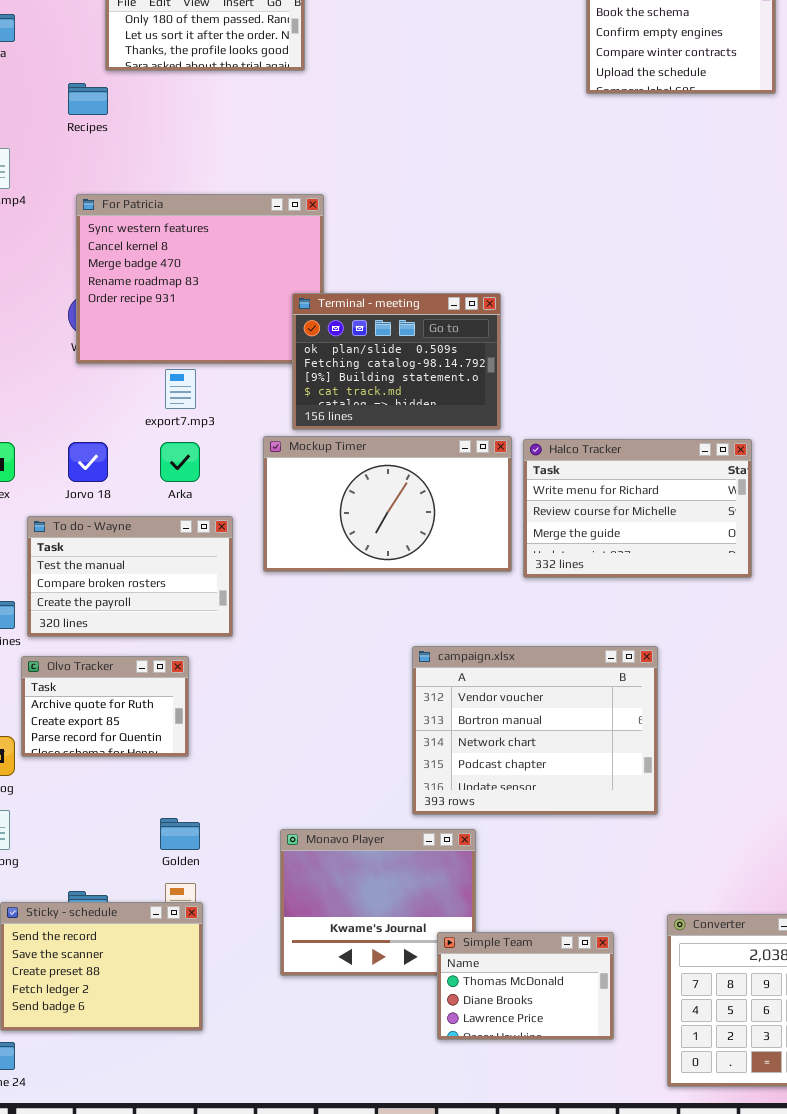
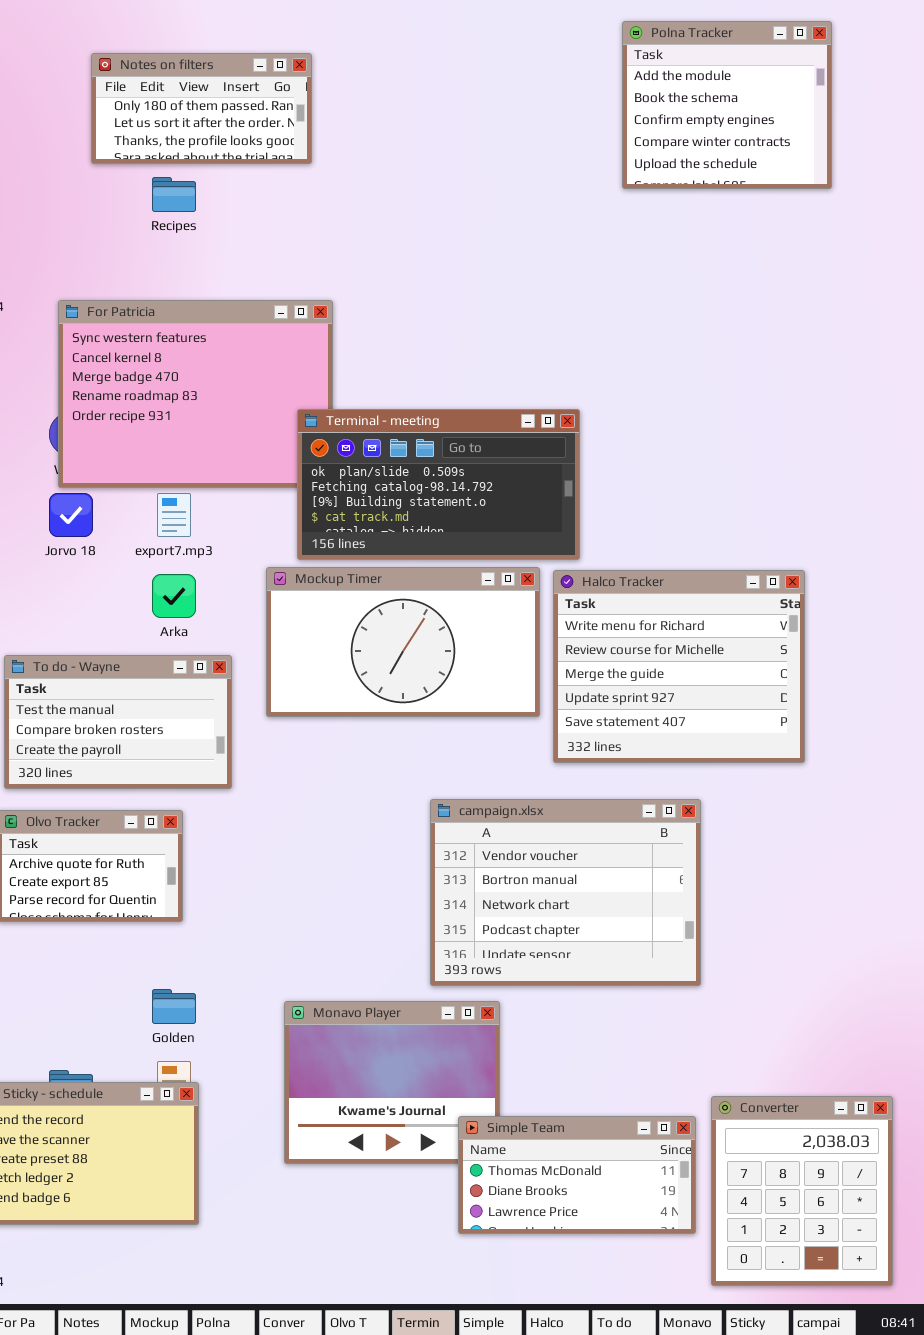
Recipes: [68,83,108,115] -> [152,177,196,212], moved
Terminal - meeting: [292,293,501,430] -> [297,409,580,560], resized
Halco Tracker: [523,439,752,578] -> [553,570,805,763], resized
Jorvo 18: [68,442,108,482] -> [49,493,93,537], moved
Simple Team: [437,932,614,1040] -> [458,1116,696,1234], resized

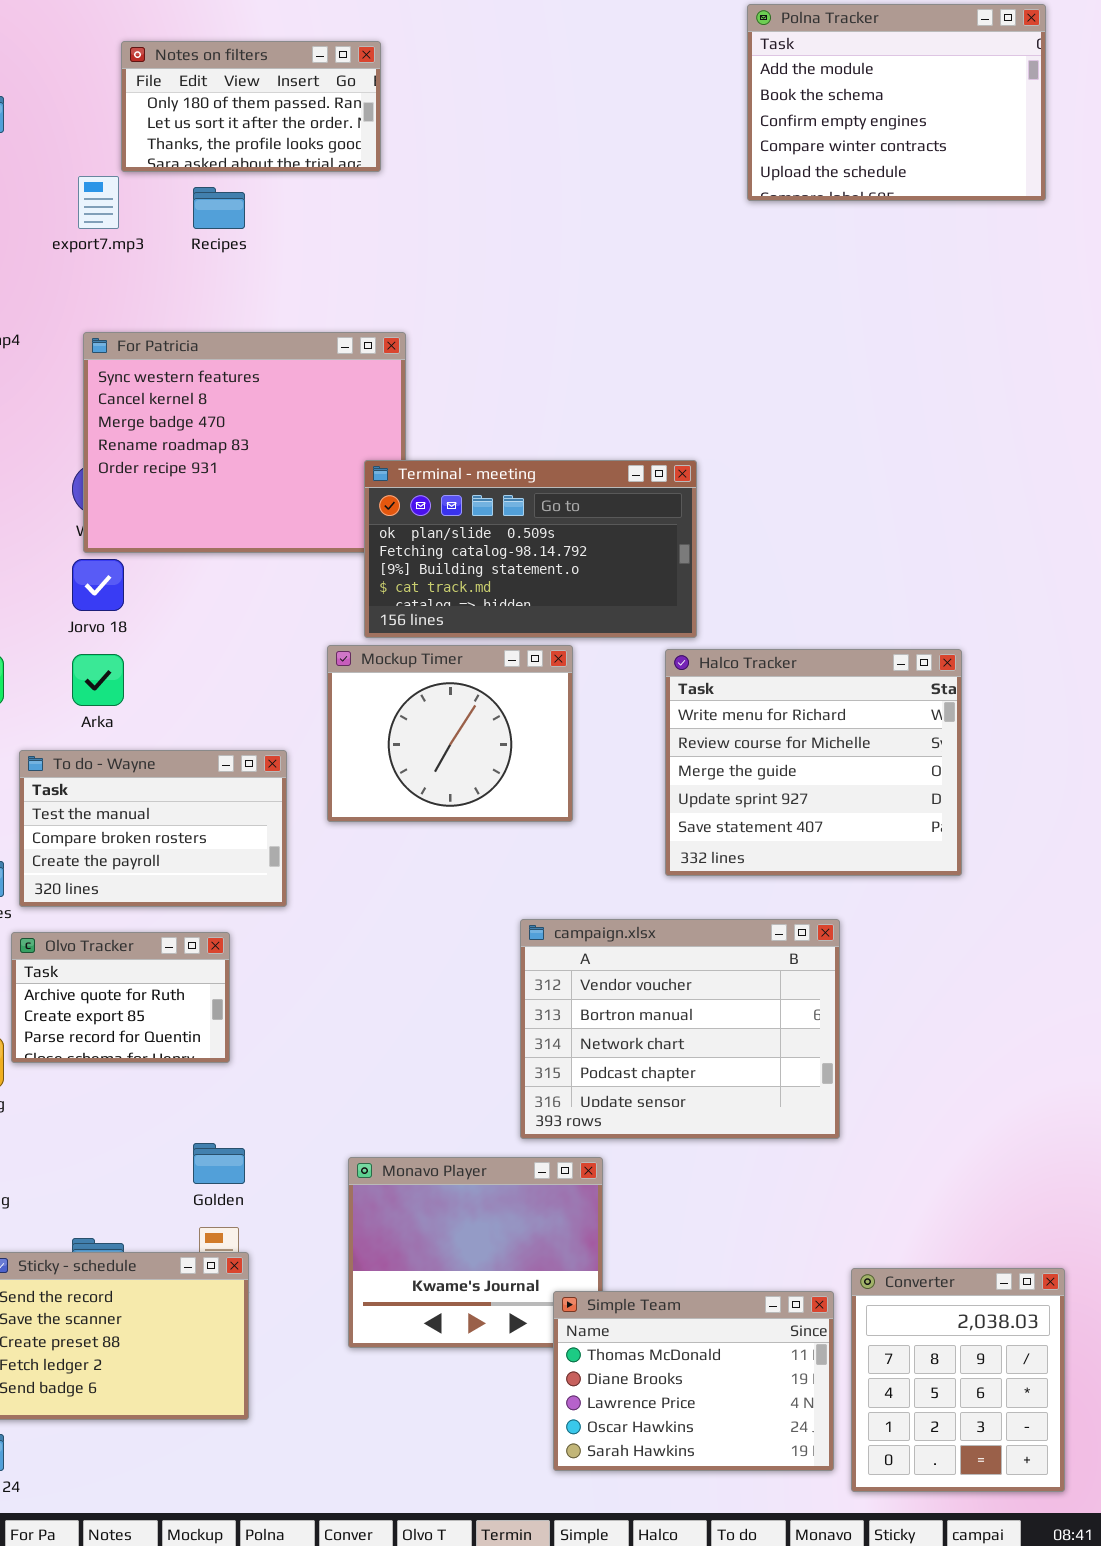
Polna Tracker: [622,21,832,189] -> [747,4,1046,201], resized
export7.mp3: [157,493,191,537] -> [78,176,119,229], moved
Mockup Timer: [266,567,540,717] -> [327,645,573,822], resized
Arka: [152,574,196,618] -> [72,654,124,706], moved
Simple Team: [458,1116,696,1234] -> [553,1291,834,1471], resized

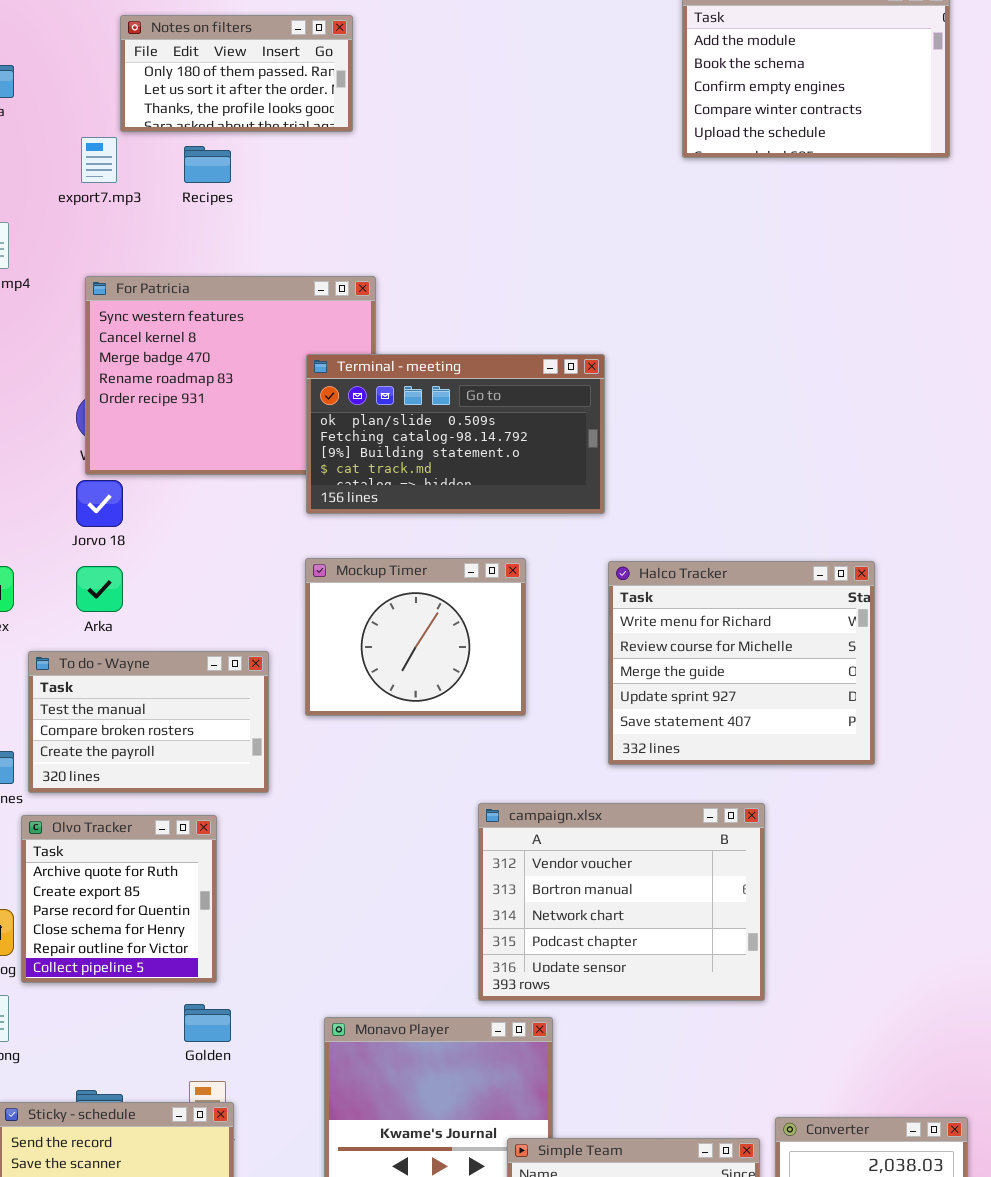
Terminal - meeting: [364,460,697,638] -> [306,354,605,514], moved
Olvo Tracker: [11,932,230,1063] -> [21,815,217,983], resized

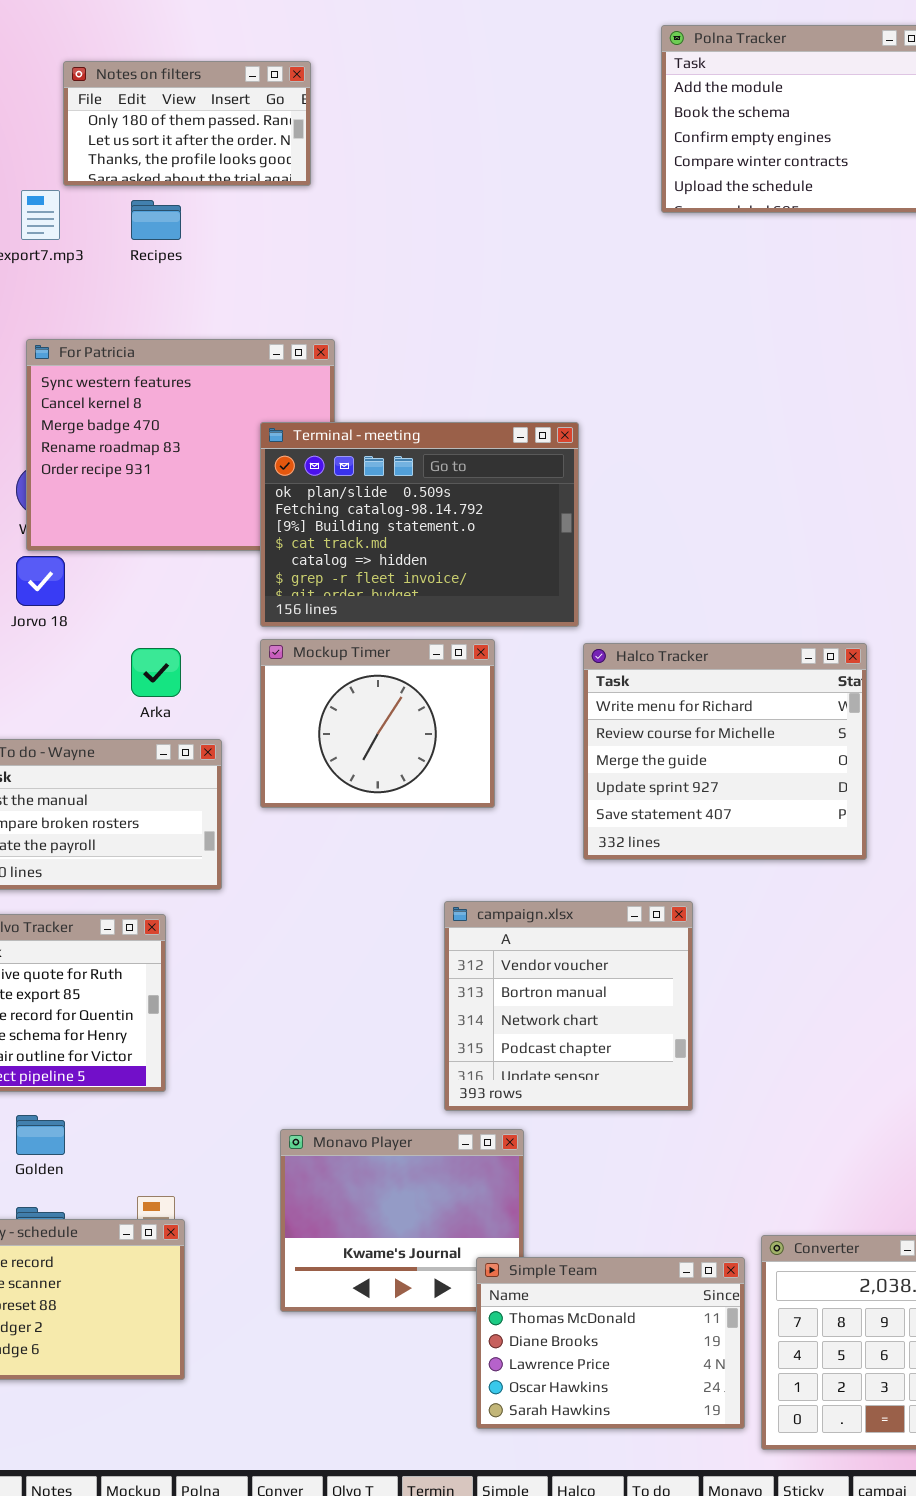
Terminal - meeting: [306,354,605,514] -> [260,422,579,627], resized
Arka: [76,566,123,612] -> [131,648,181,697], moved
campaign.xlsx: [478,803,765,1001] -> [444,901,693,1111], resized
Golden: [184,1004,231,1042] -> [16,1115,65,1155], moved

